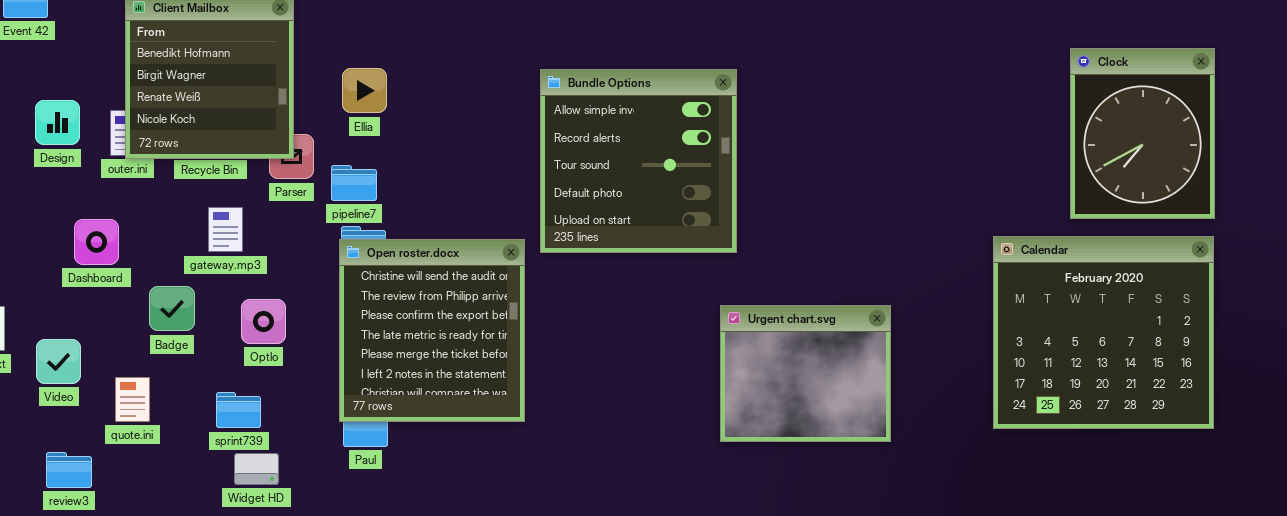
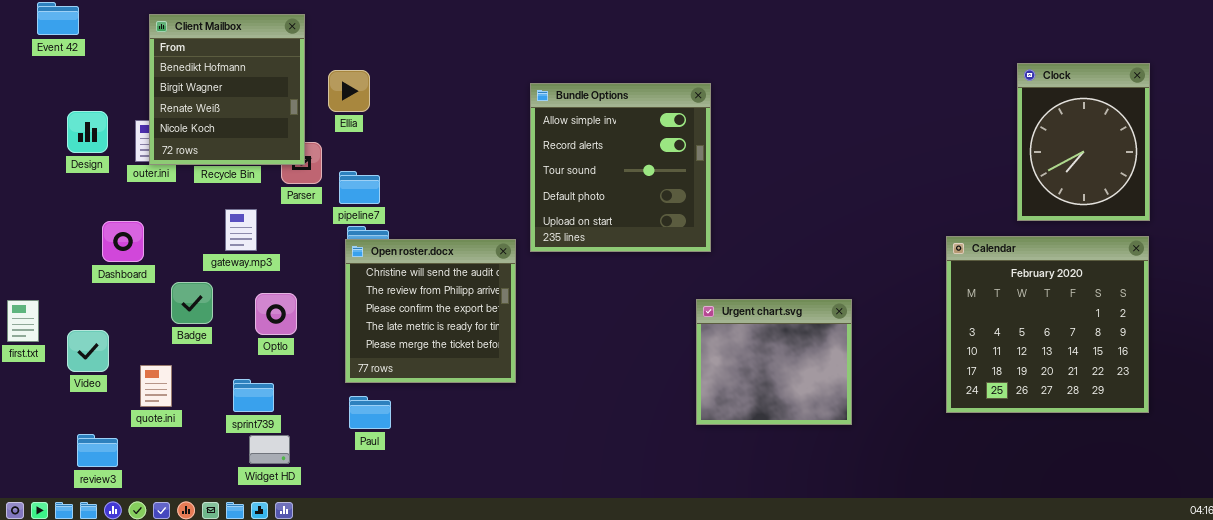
Ellia: [342,68,387,113] -> [328,70,370,112], moved
Open roster.docx: [339,239,525,422] -> [345,239,516,383], resized

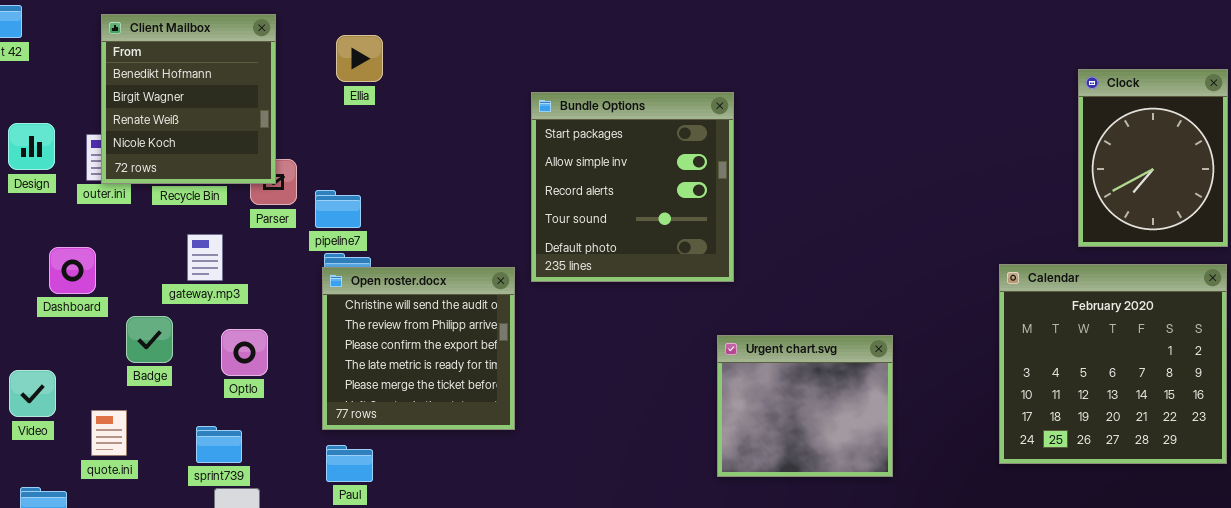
Ellia: [328,70,370,112] -> [336,35,383,82], moved
Bundle Options: [530,83,711,252] -> [531,92,734,282], scrolled up 1 row

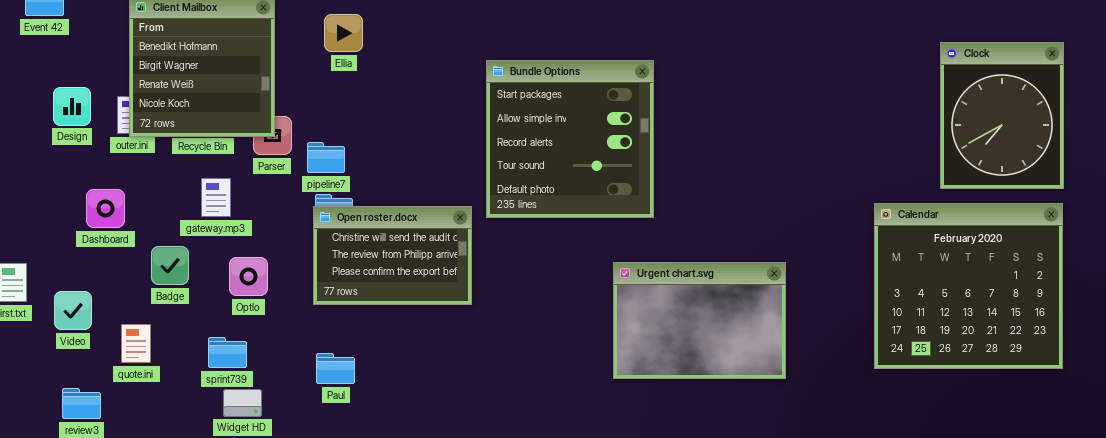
Open roster.docx: [322,267,515,430] -> [313,206,472,305], resized
Urgent chart.svg: [717,335,893,477] -> [613,262,786,379], resized

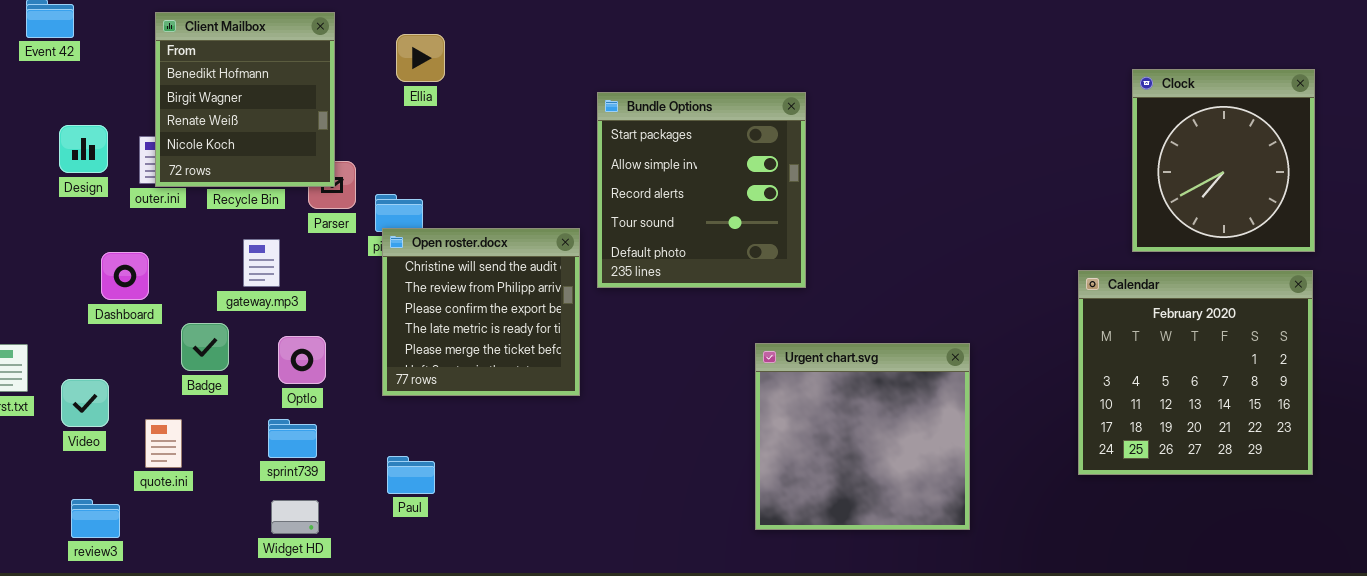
Clock: [940,42,1064,189] -> [1132,69,1315,252], resized
Open roster.docx: [313,206,472,305] -> [382,228,580,396], resized
Urgent chart.svg: [613,262,786,379] -> [755,343,970,530], resized
sprint739: [208,337,247,368] -> [268,419,317,458], moved

